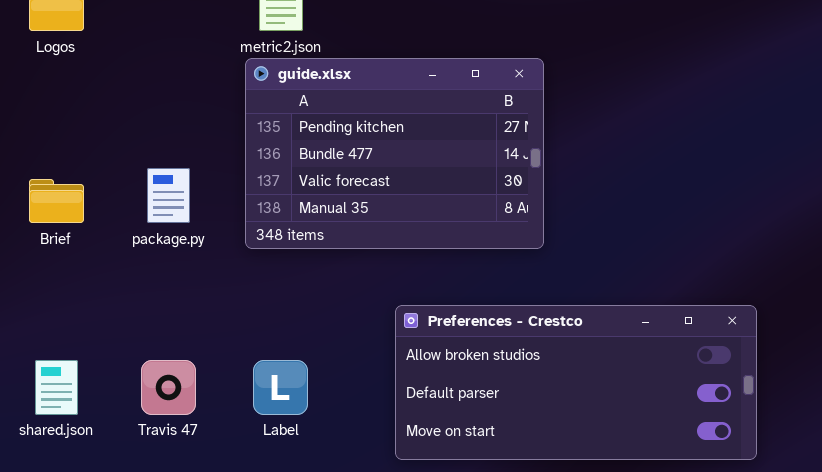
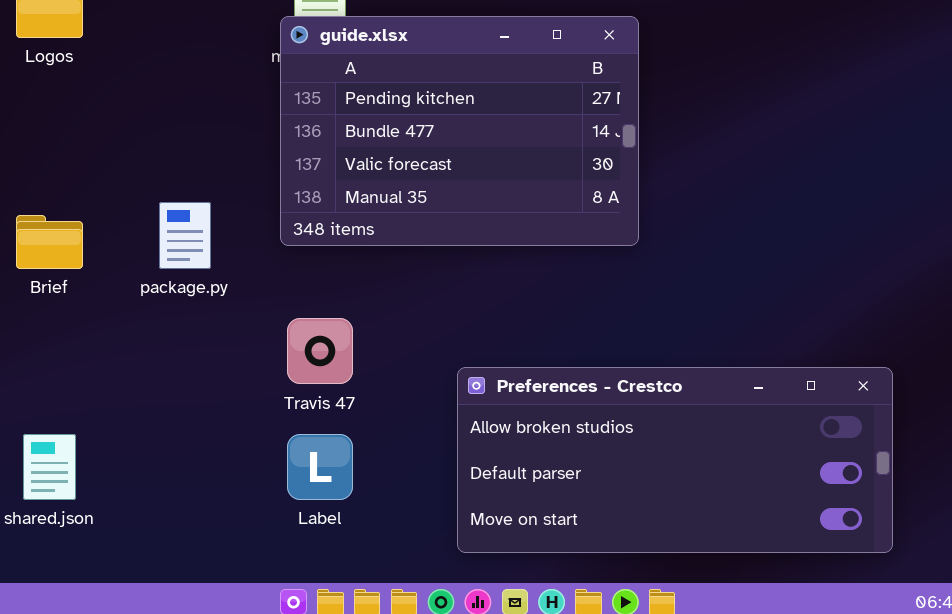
guide.xlsx: [245,58,544,249] -> [280,16,639,246], moved
Travis 47: [141,360,196,415] -> [287,318,353,384], moved

